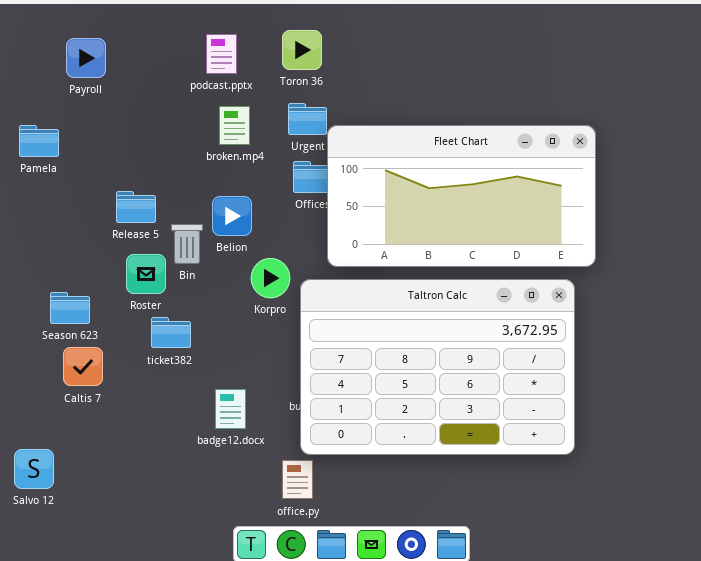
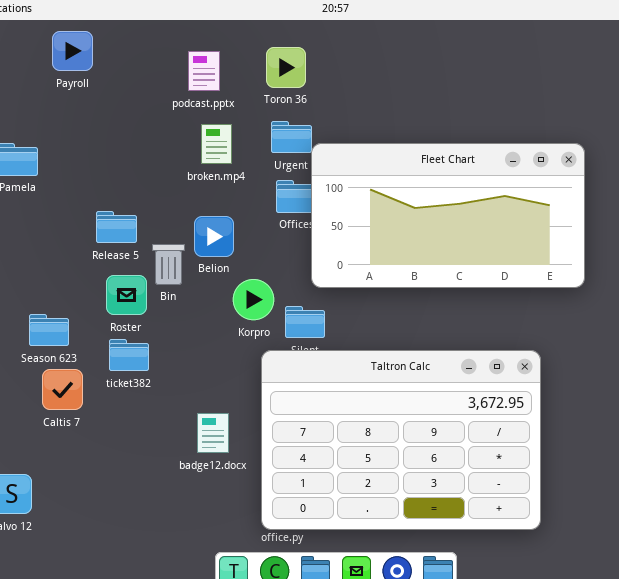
Payroll: [66,38,106,78] -> [52,31,93,71], moved
Taltron Calc: [300,279,575,455] -> [261,350,541,530], moved
ticket382: [151,317,191,348] -> [109,339,149,371], moved

